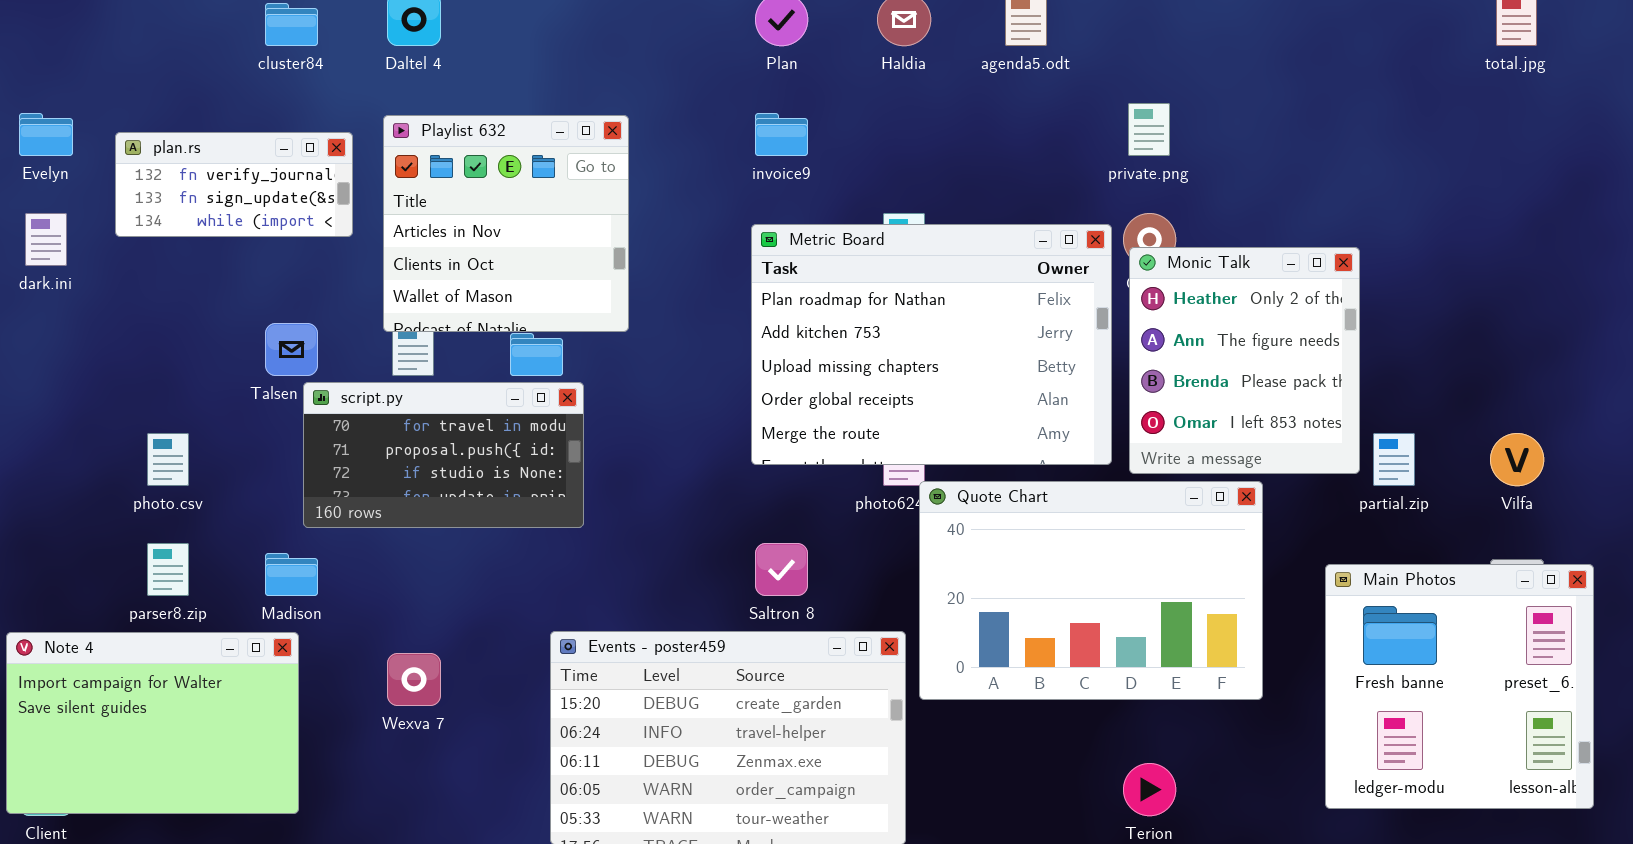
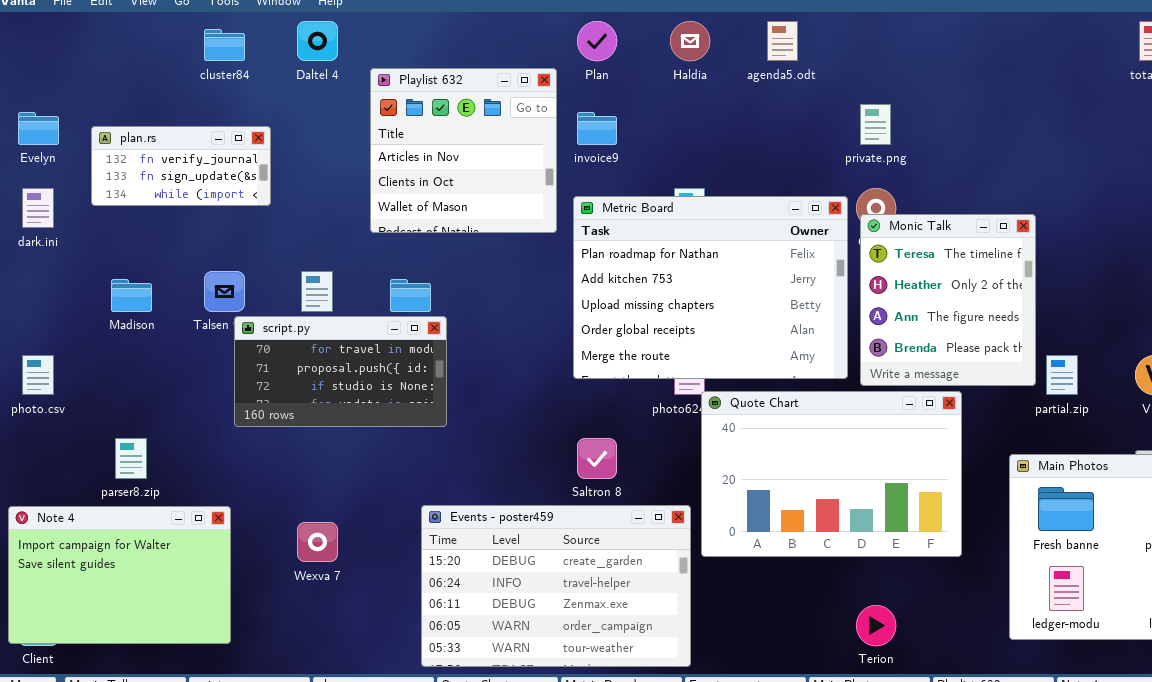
Playlist 632: [383,115,629,332] -> [370,68,557,233], moved
Monic Talk: [1129,247,1360,474] -> [860,214,1036,386], scrolled up 1 row
photo.csv: [147,433,189,486] -> [22,355,54,395], moved
Madison: [265,553,318,596] -> [111,279,152,312], moved

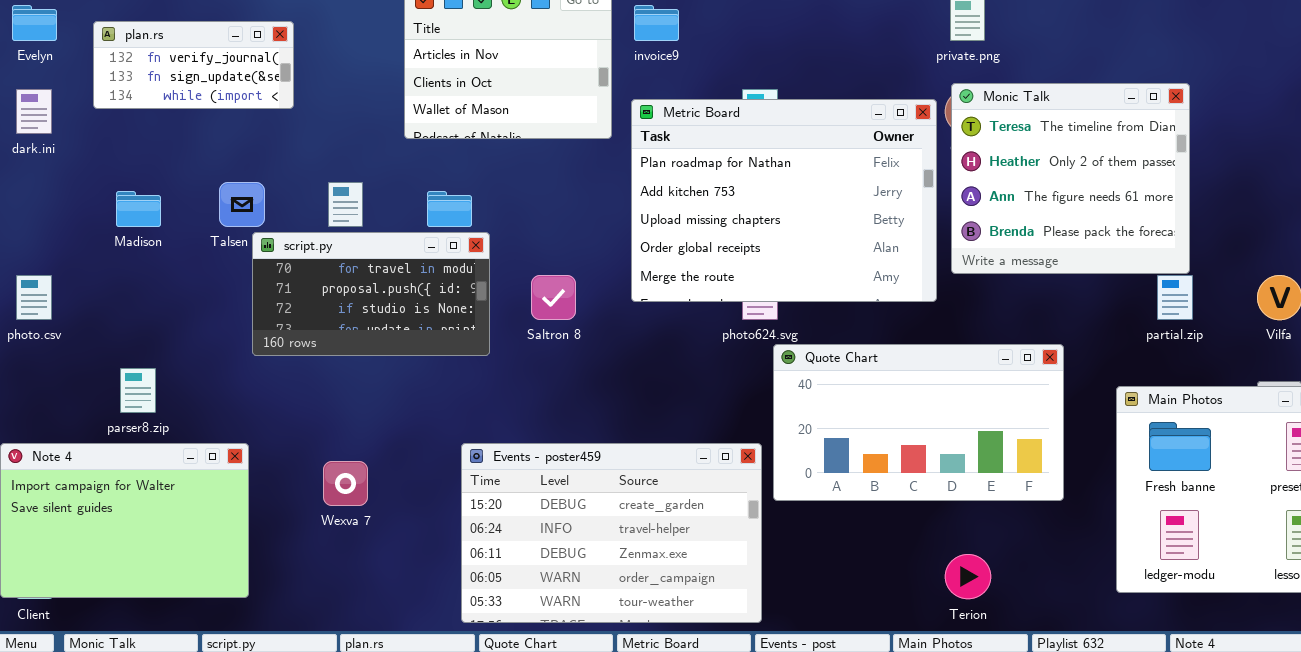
Monic Talk: [860,214,1036,386] -> [951,83,1190,274], moved, resized
Quote Chart: [701,391,962,557] -> [773,344,1064,501], resized
Saltron 8: [577,438,617,479] -> [531,275,576,320], moved

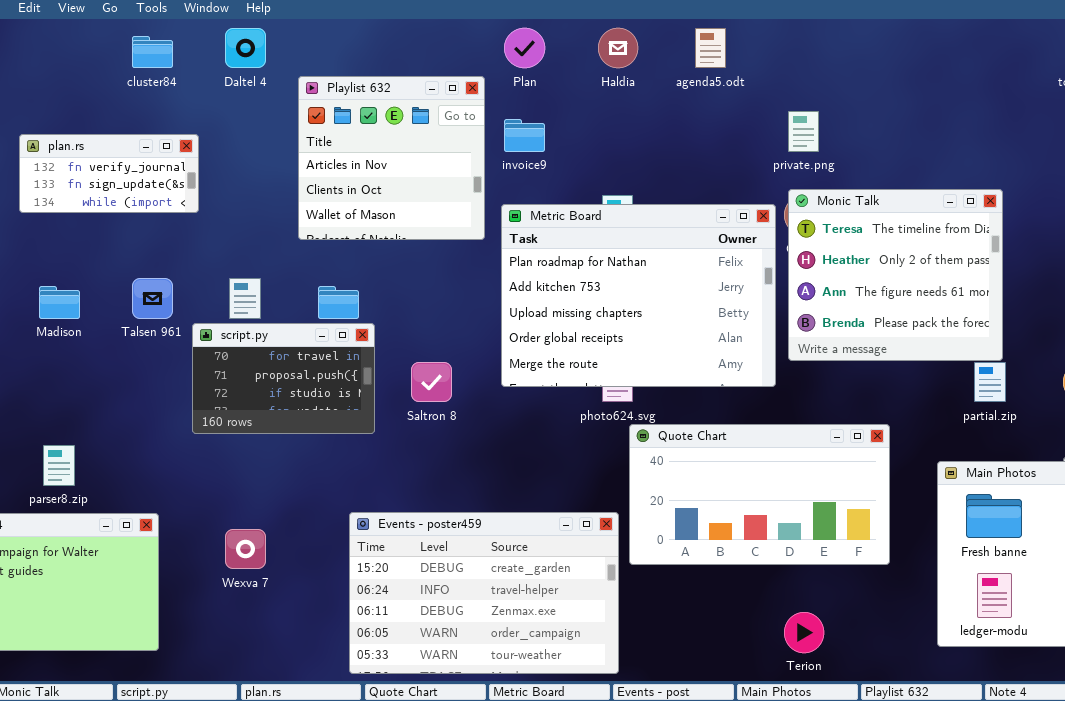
script.py: [252,232,490,356] -> [192,323,375,434], resized

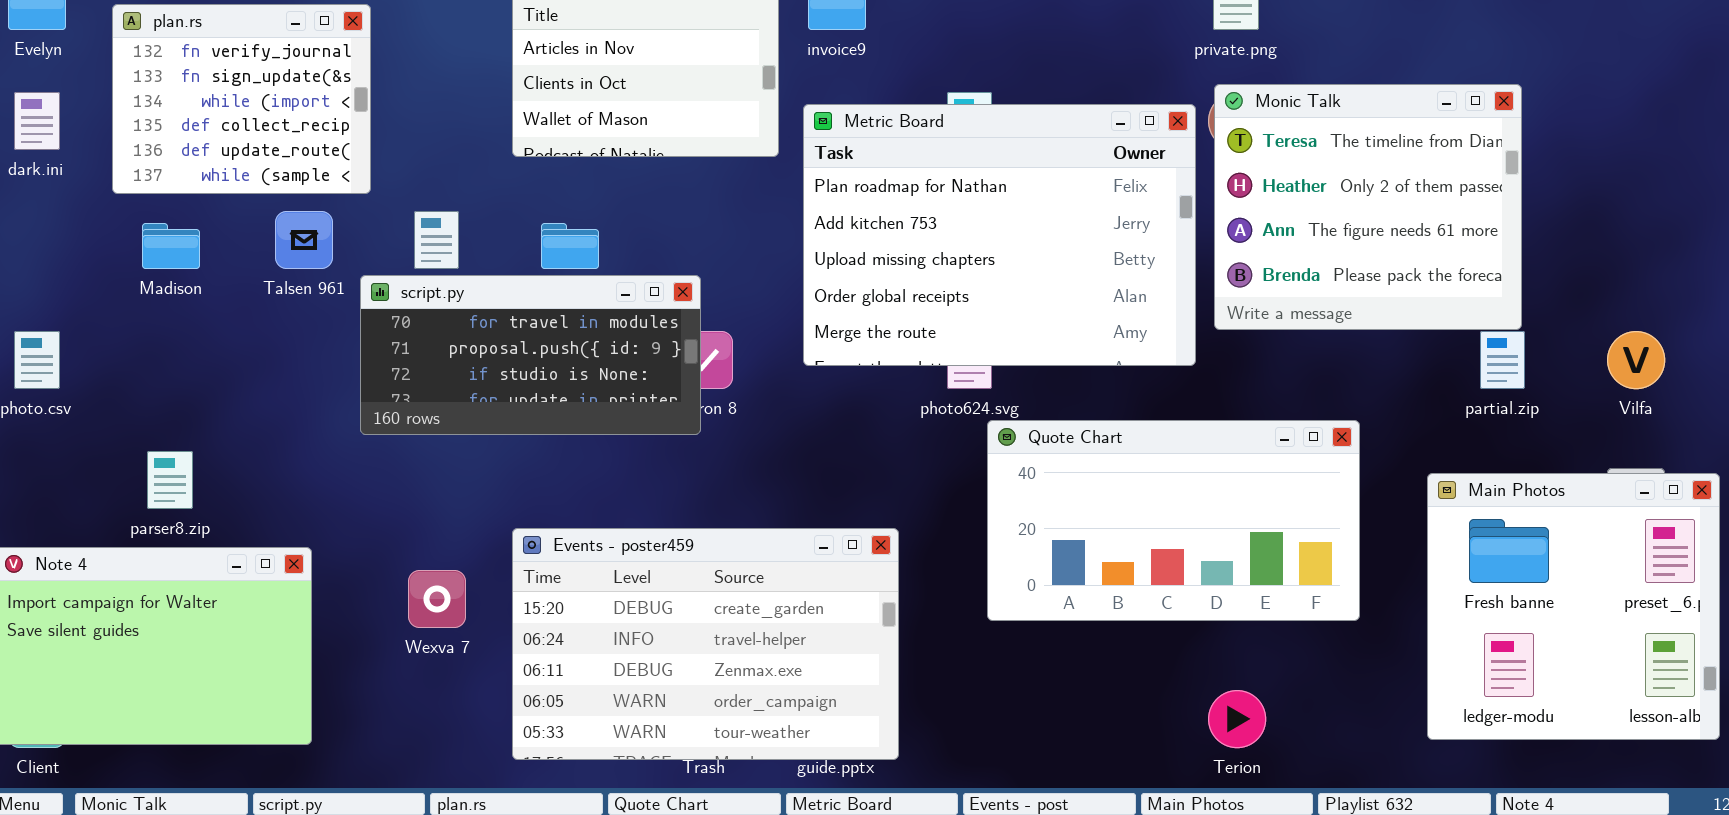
plan.rs: [19,134,199,213] -> [112,4,371,194], resized
script.py: [192,323,375,434] -> [360,275,701,435], resized
Events - poster459: [349,512,619,674] -> [512,528,899,760], moved

